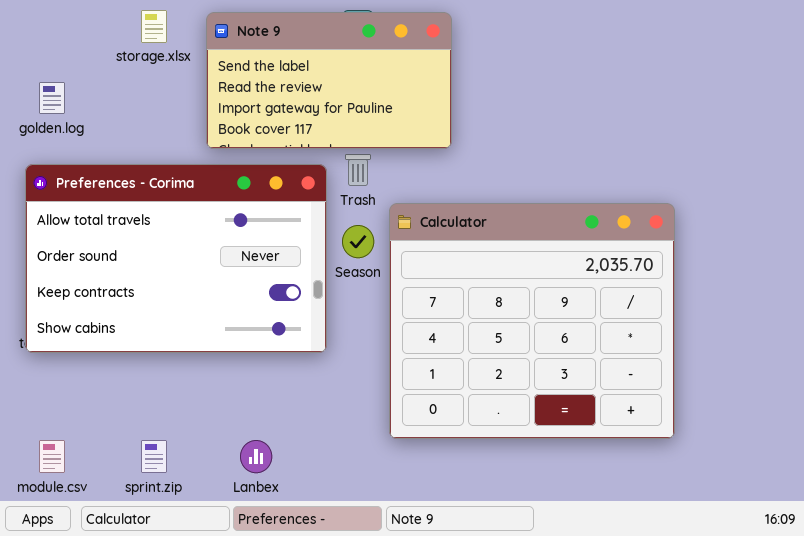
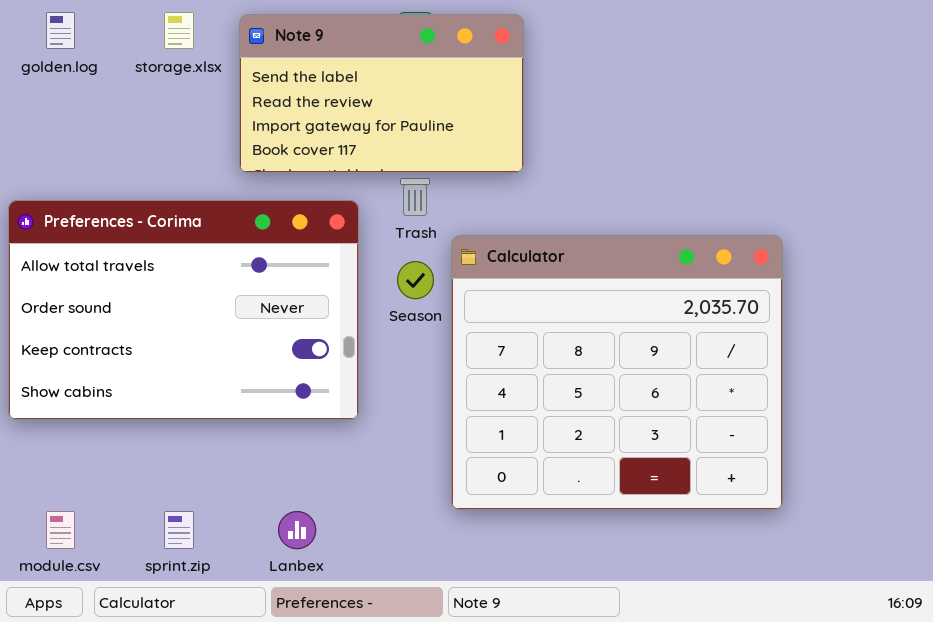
golden.log: [39,82,65,114] -> [46,12,75,49], moved
Preferences - Corima: [25,164,327,353] -> [8,200,359,420], moved

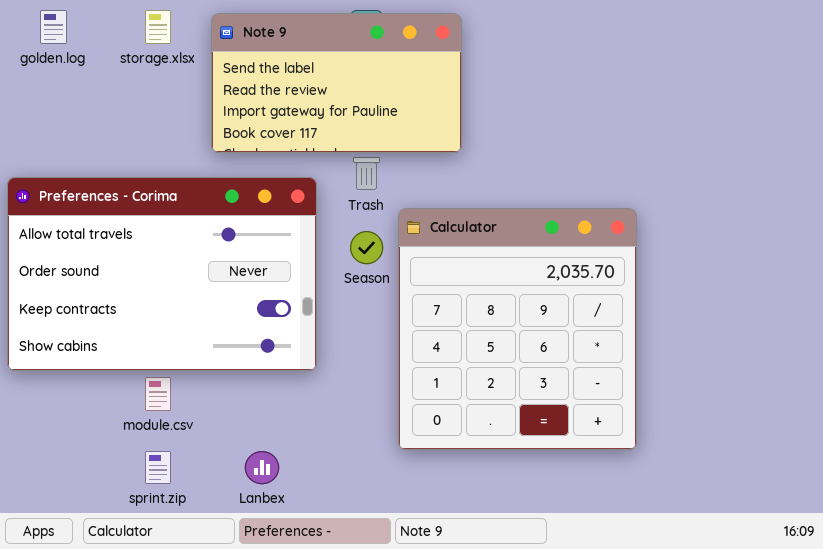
Calculator: [451,235,783,510] -> [398,208,637,450], resized
module.csv: [46,511,75,549] -> [145,377,171,411], moved

